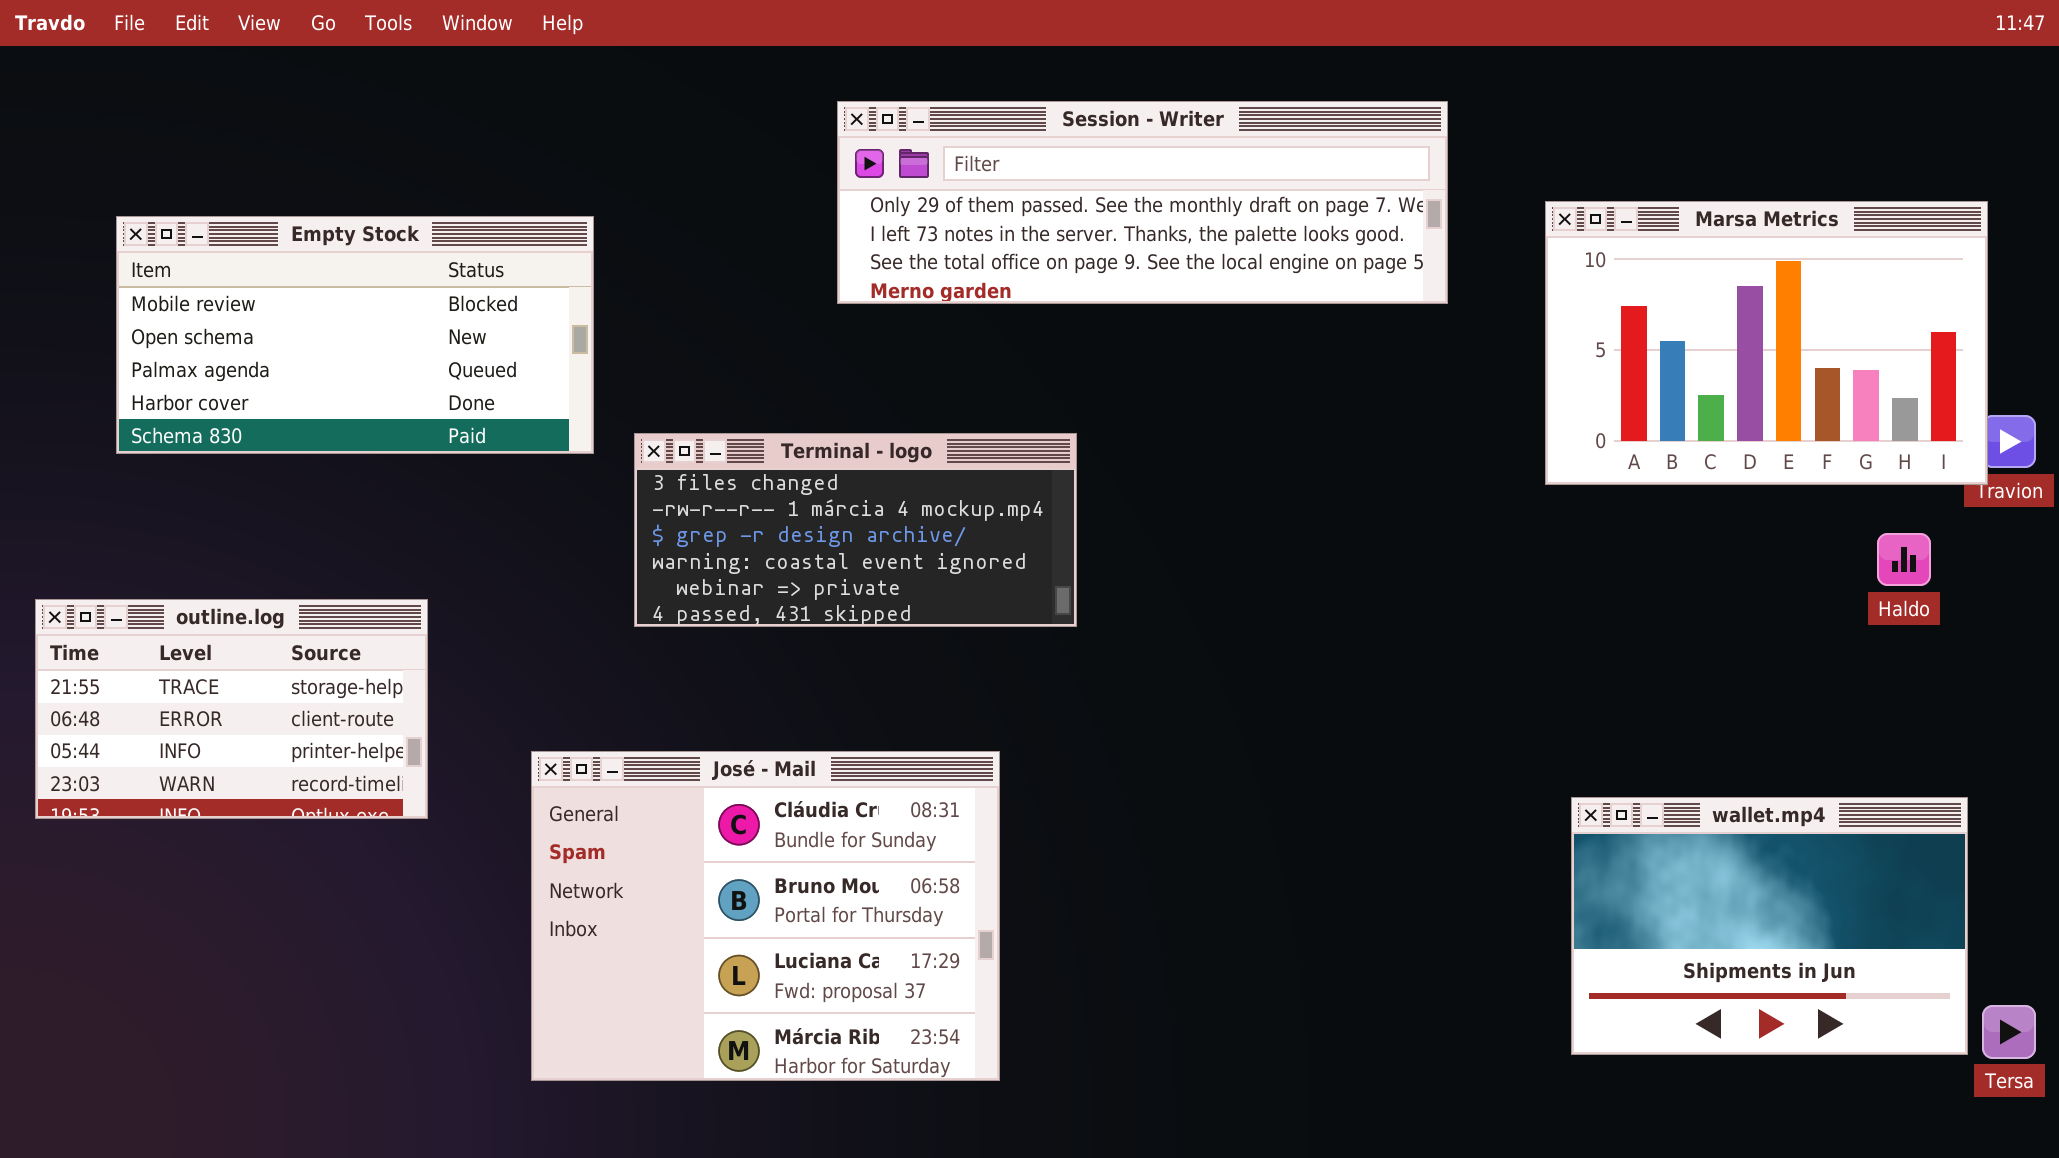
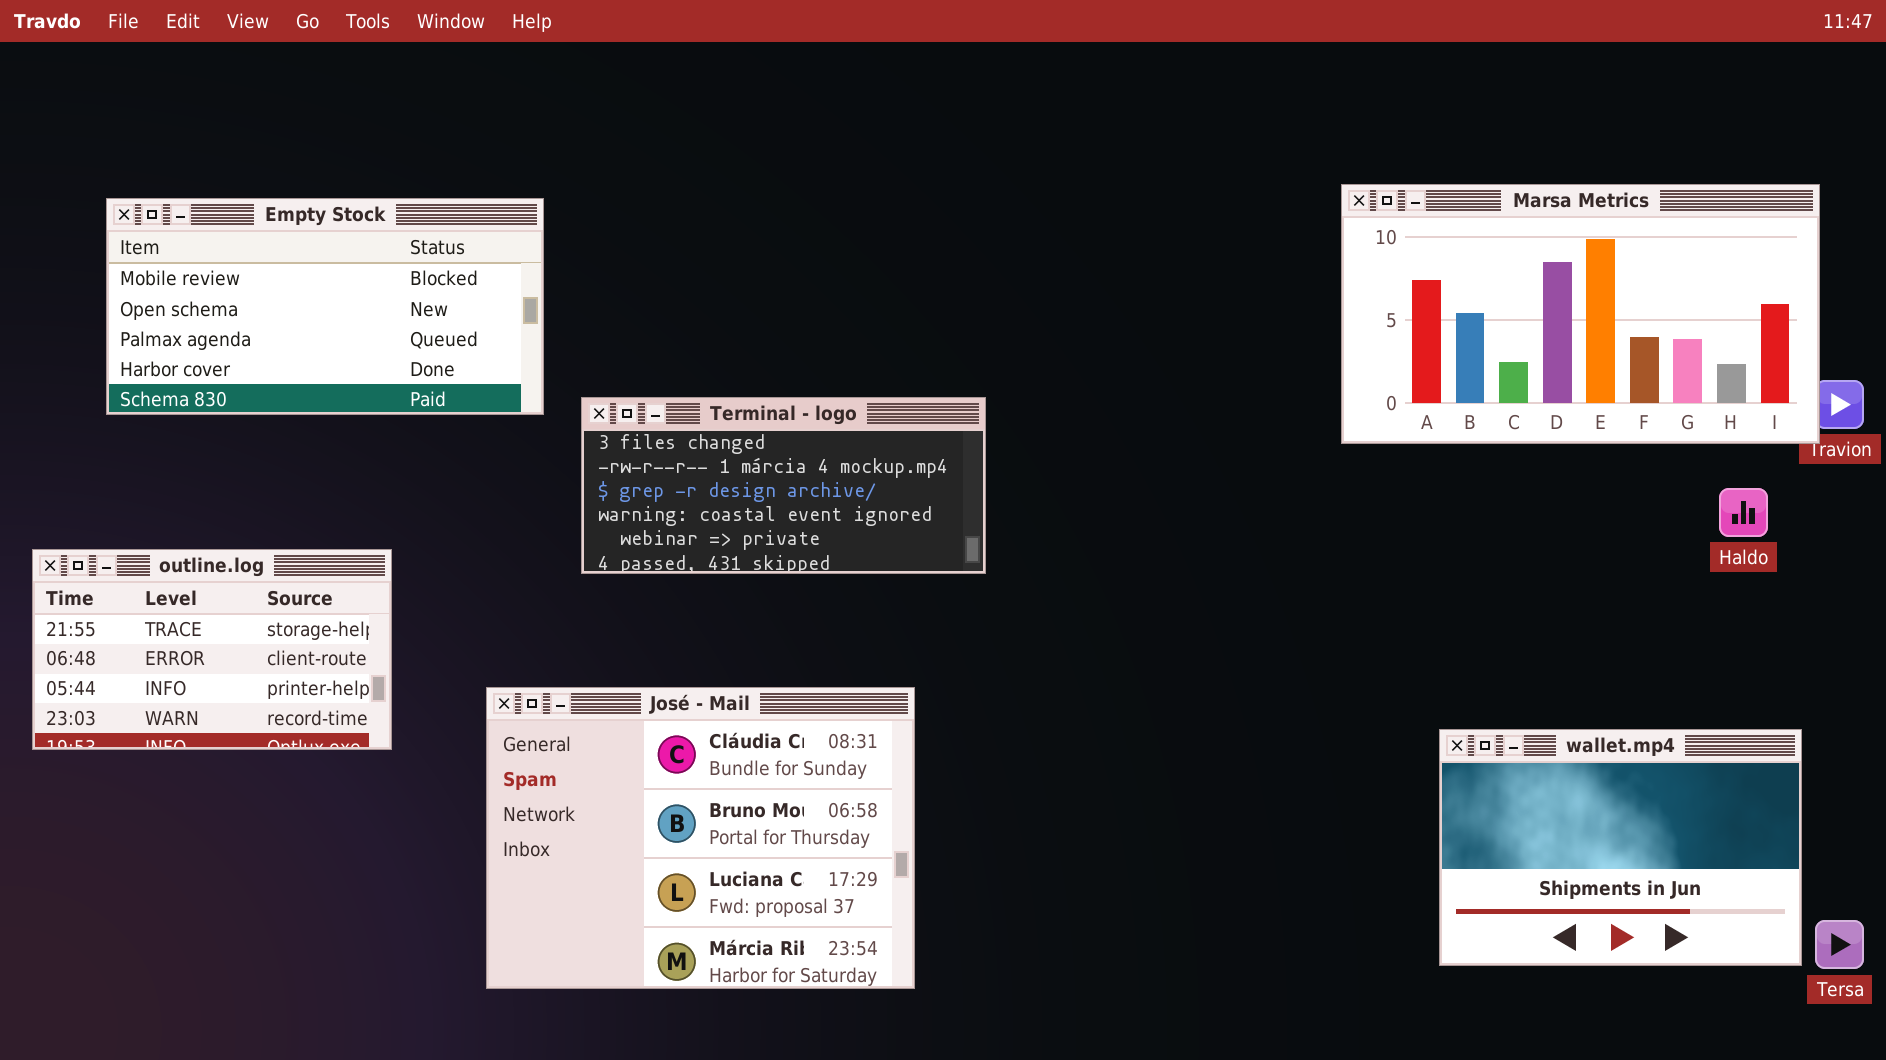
Session - Writer: [837,101,1448,304] -> none, closed
Marsa Metrics: [1545,201,1988,485] -> [1341,184,1820,444], resized

